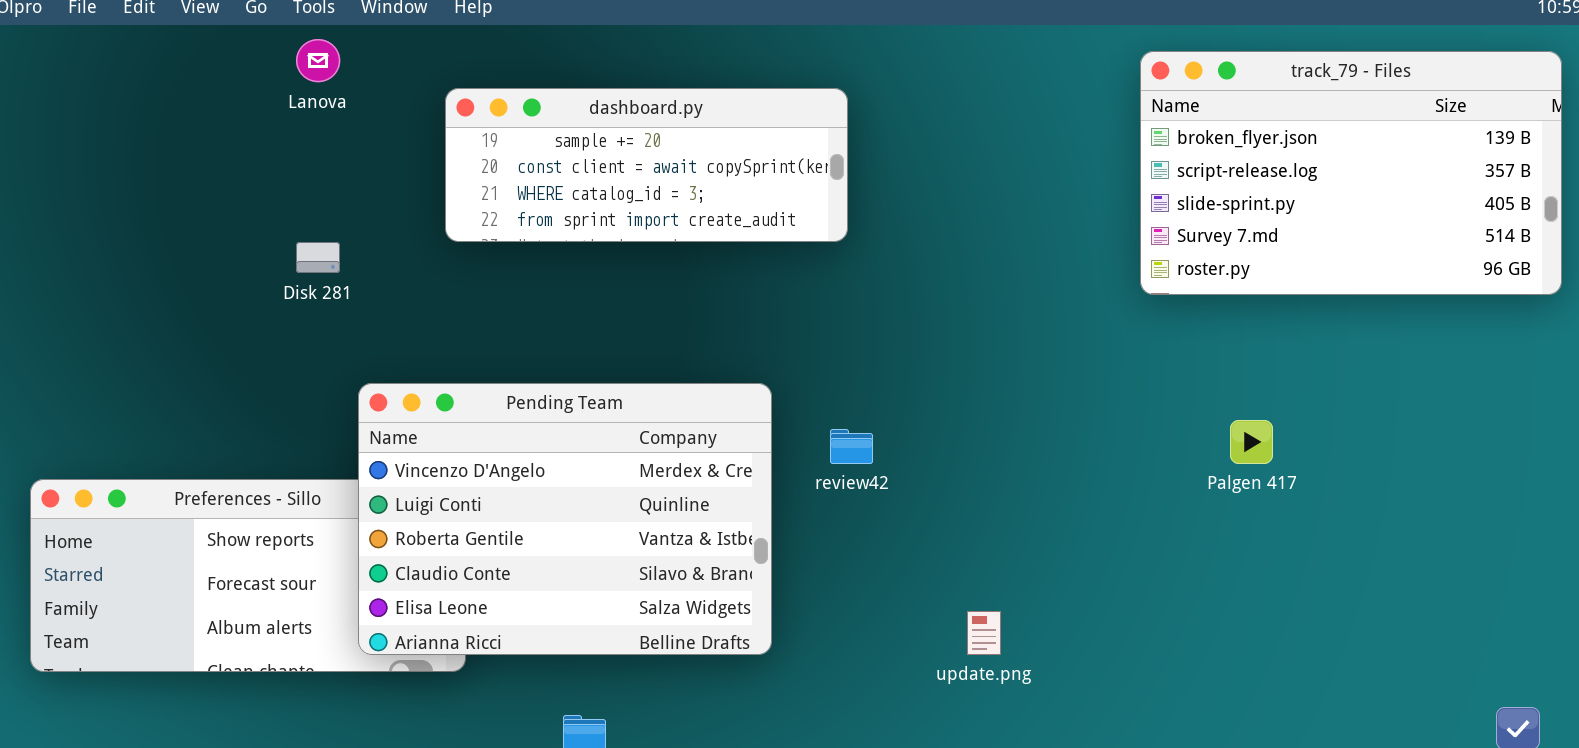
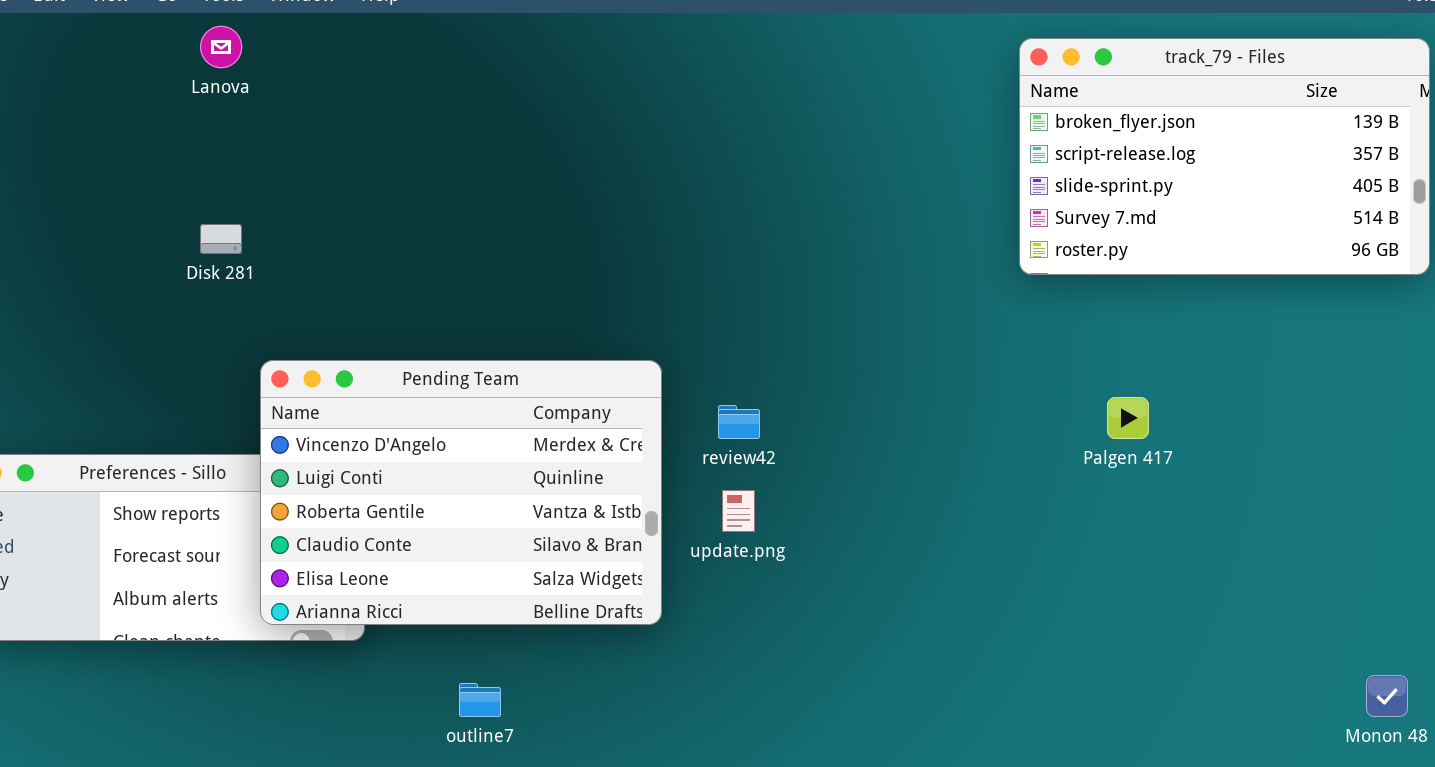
dashboard.py: [445,88,848,242] -> none, closed
update.png: [967,611,1001,655] -> [722,490,755,532], moved

